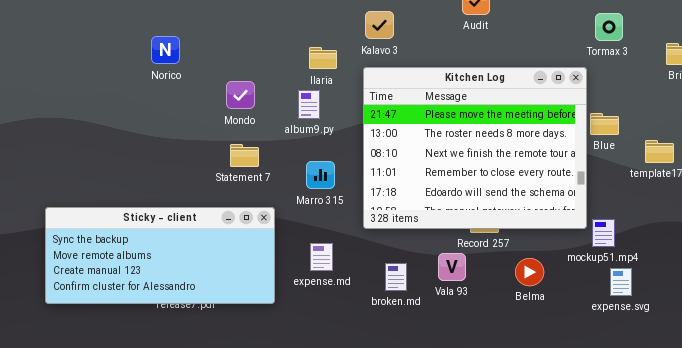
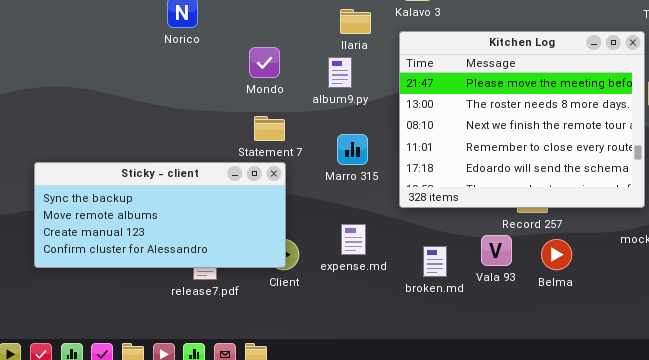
Sticky - client: [45,207,275,304] -> [34,162,286,268], moved
Belma: [515,258,544,286] -> [541,239,572,270], moved

